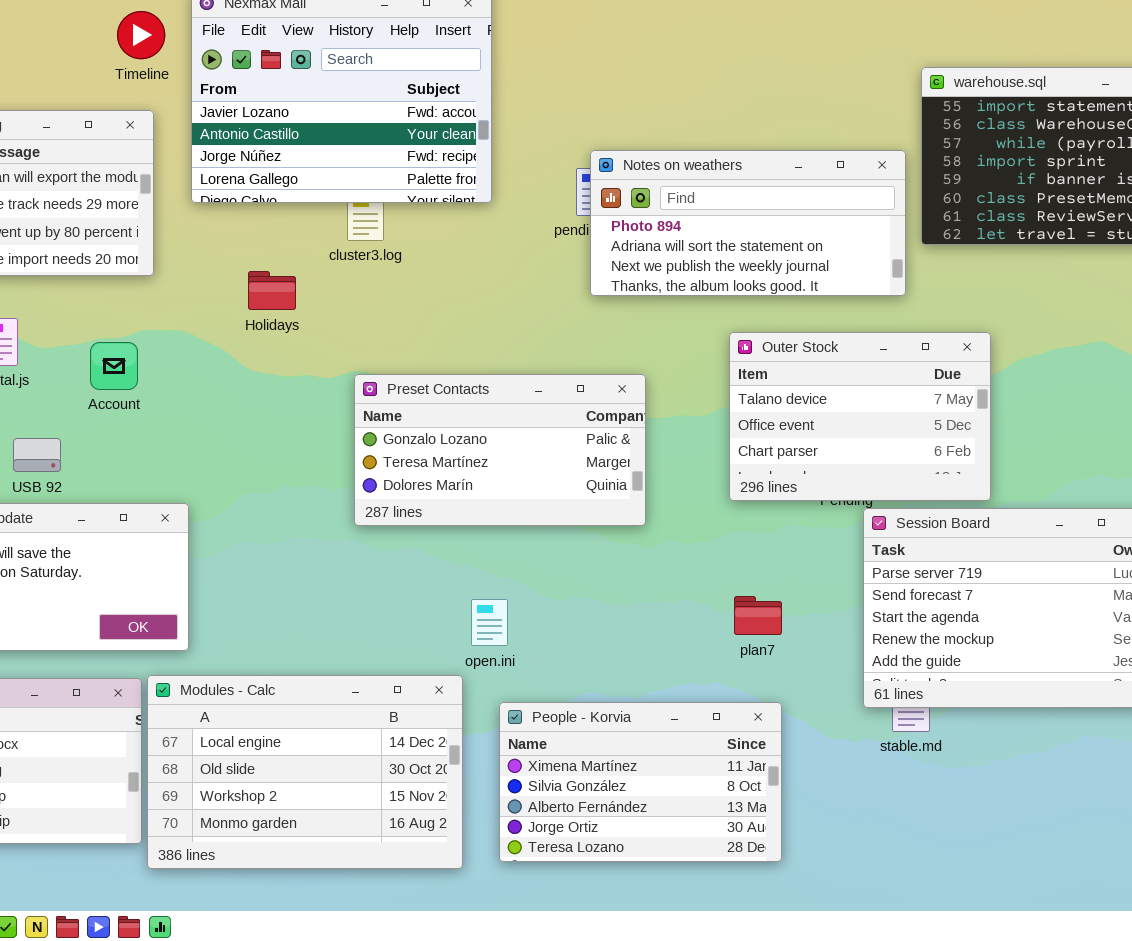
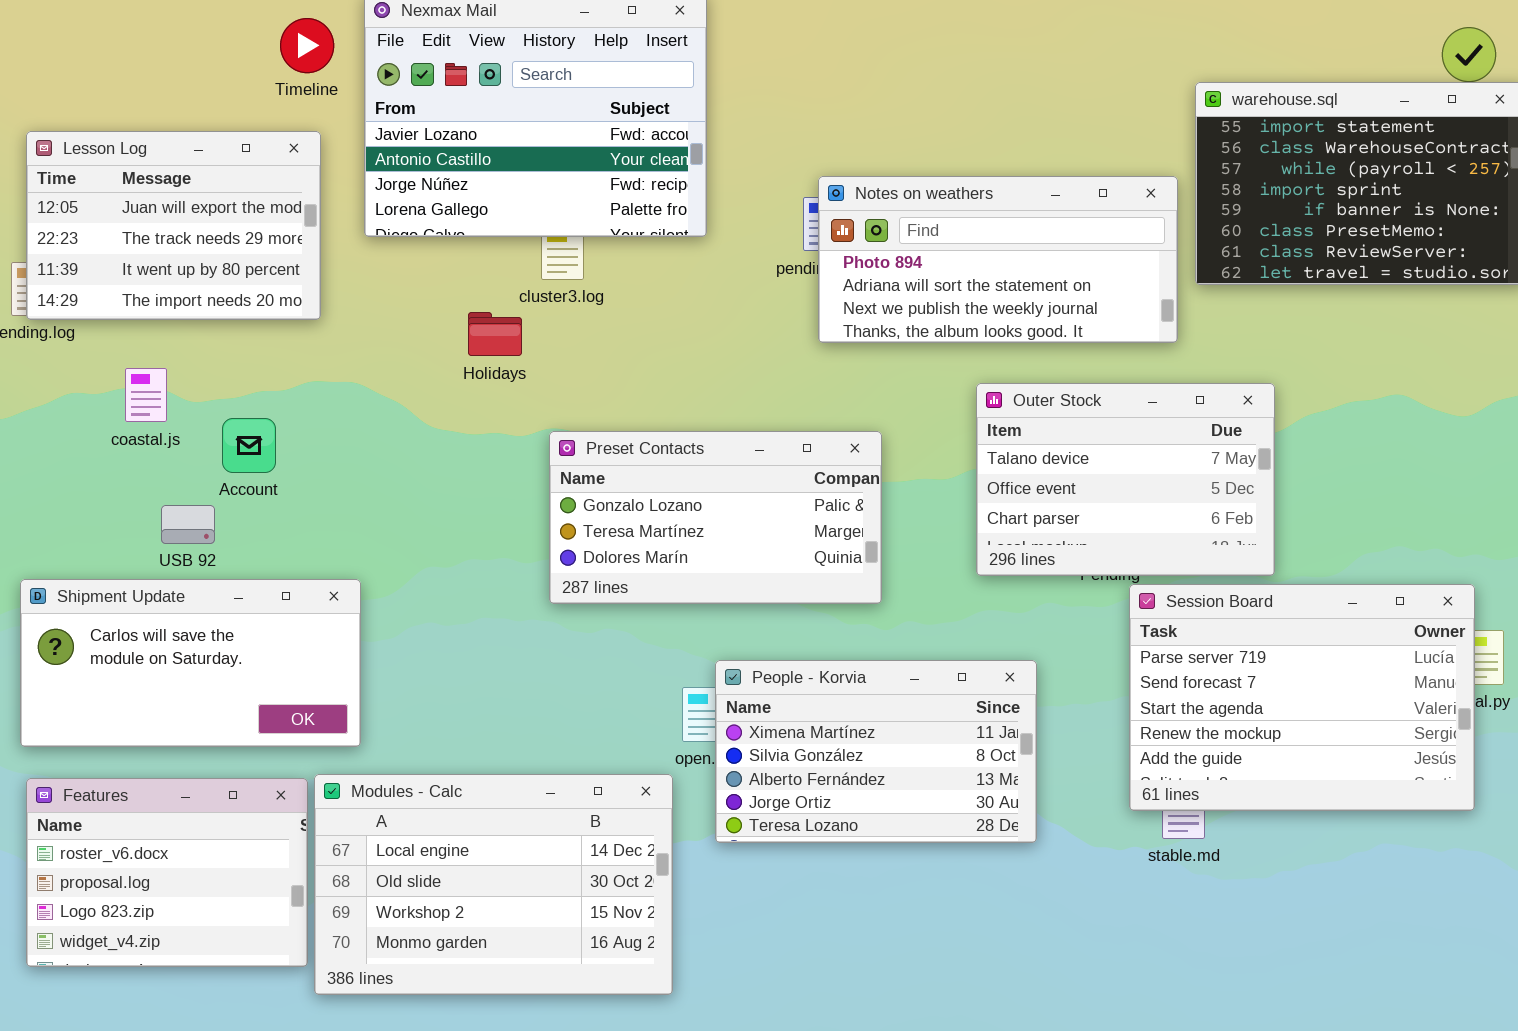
Holidays: [248,271,296,310] -> [468,312,522,356], moved
Account: [90,342,138,390] -> [222,418,276,473], moved
People - Korvia: [499,702,782,862] -> [715,660,1037,843], moved

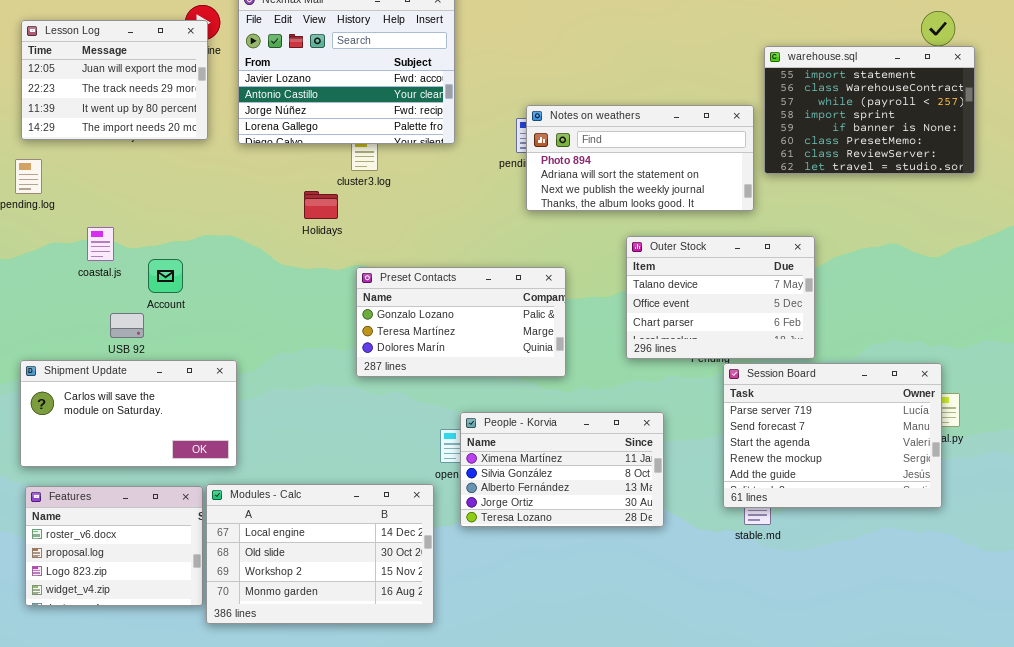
Lesson Log: [26,131,321,320] -> [21,20,208,140], moved

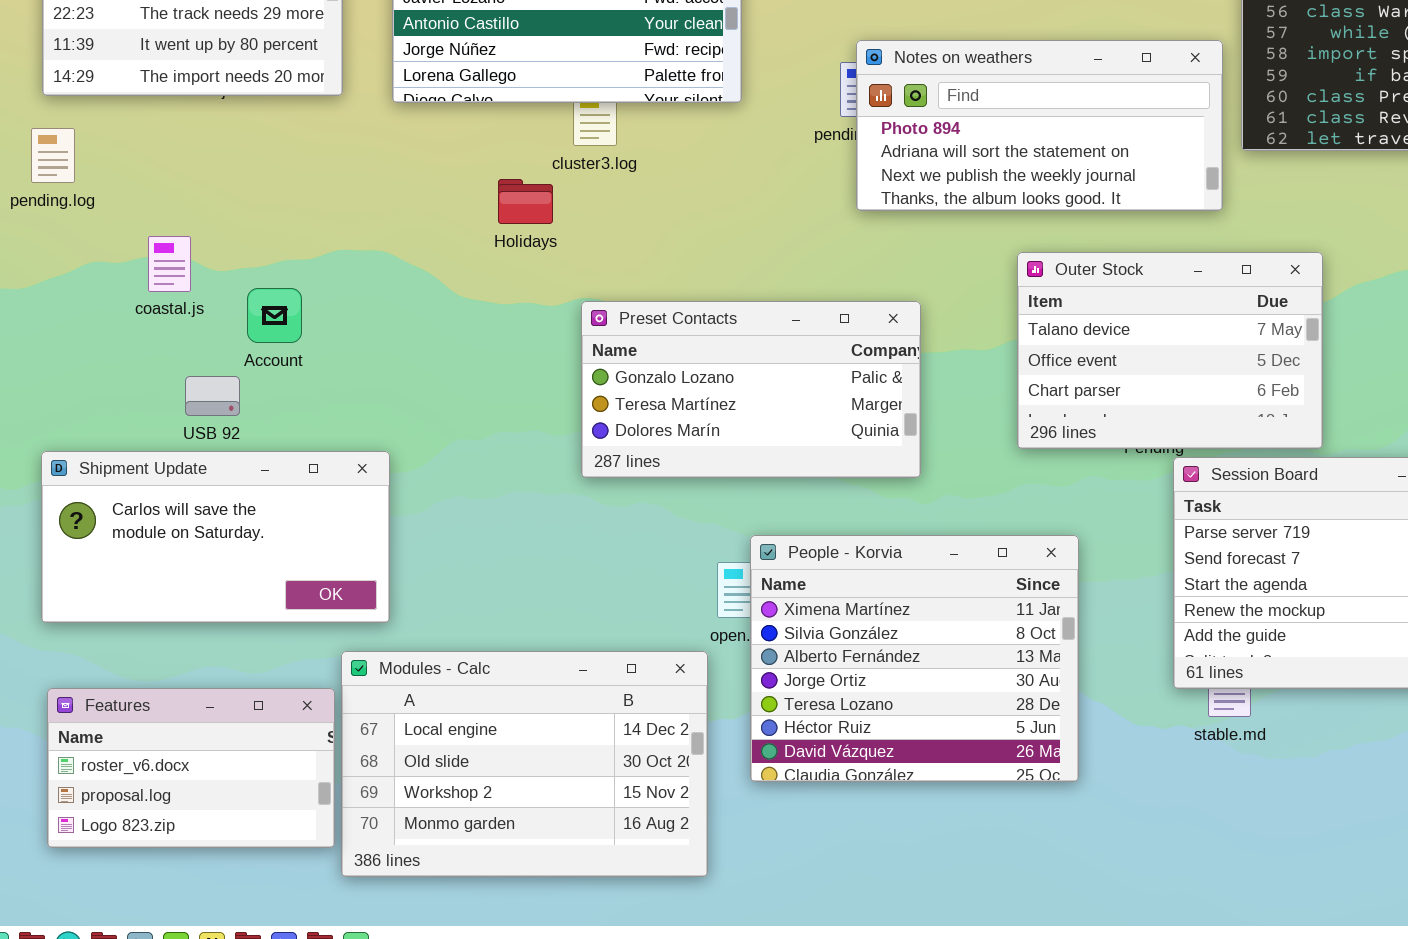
People - Korvia: [460,412,664,527] -> [750,535,1079,782], resized
Features: [25,486,203,606] -> [47,688,335,848], resized

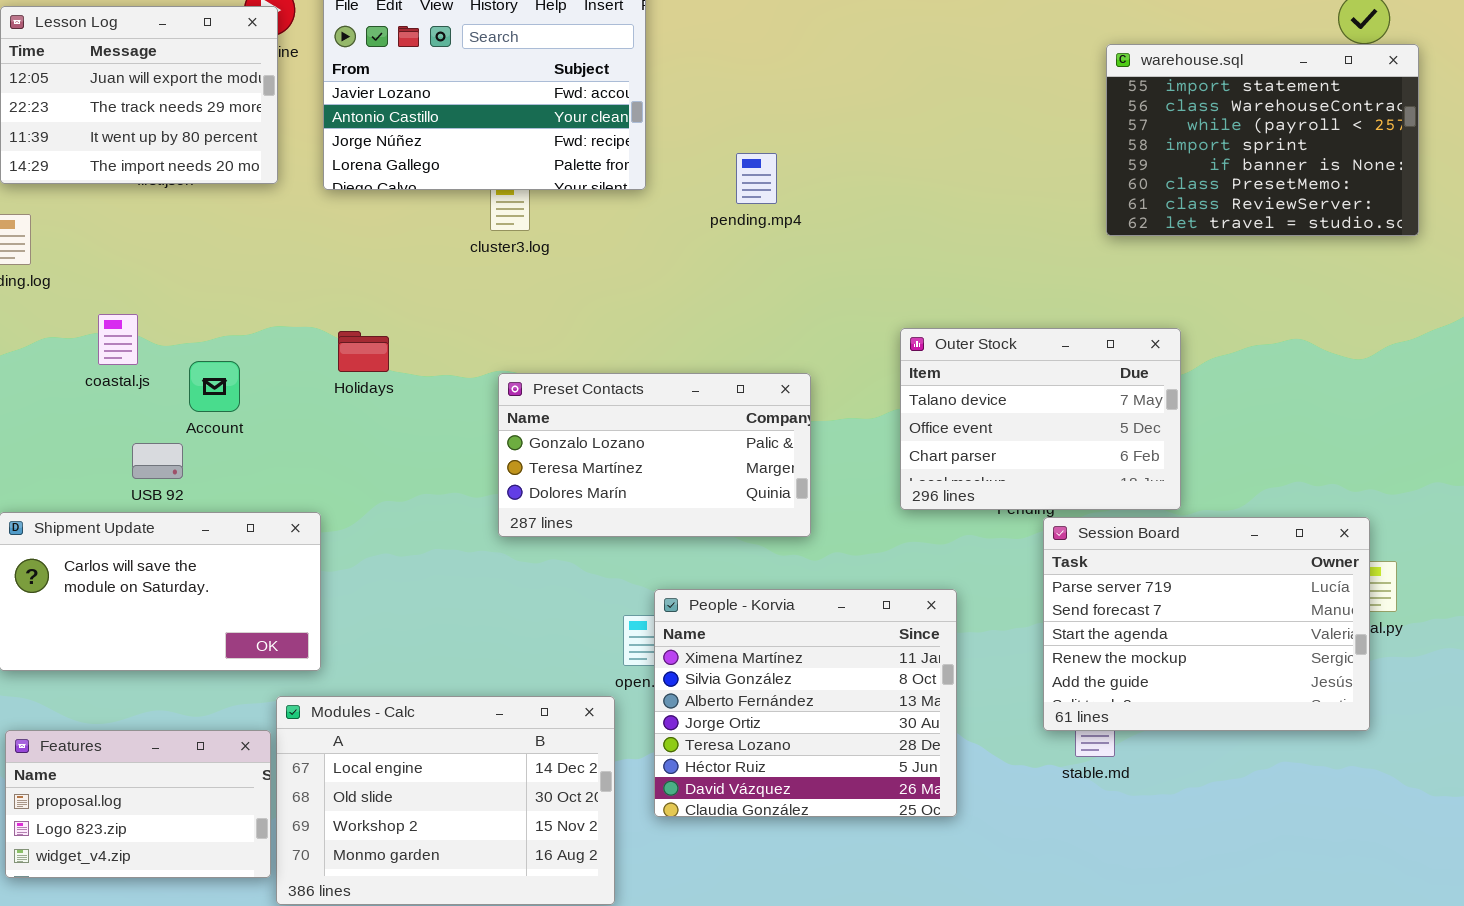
Notes on weathers: [856,40,1223,211] -> none, closed
Holidays: [498,179,553,224] -> [338,331,389,372], moved
Features: [47,688,335,848] -> [5,730,271,878], scrolled down 1 row

